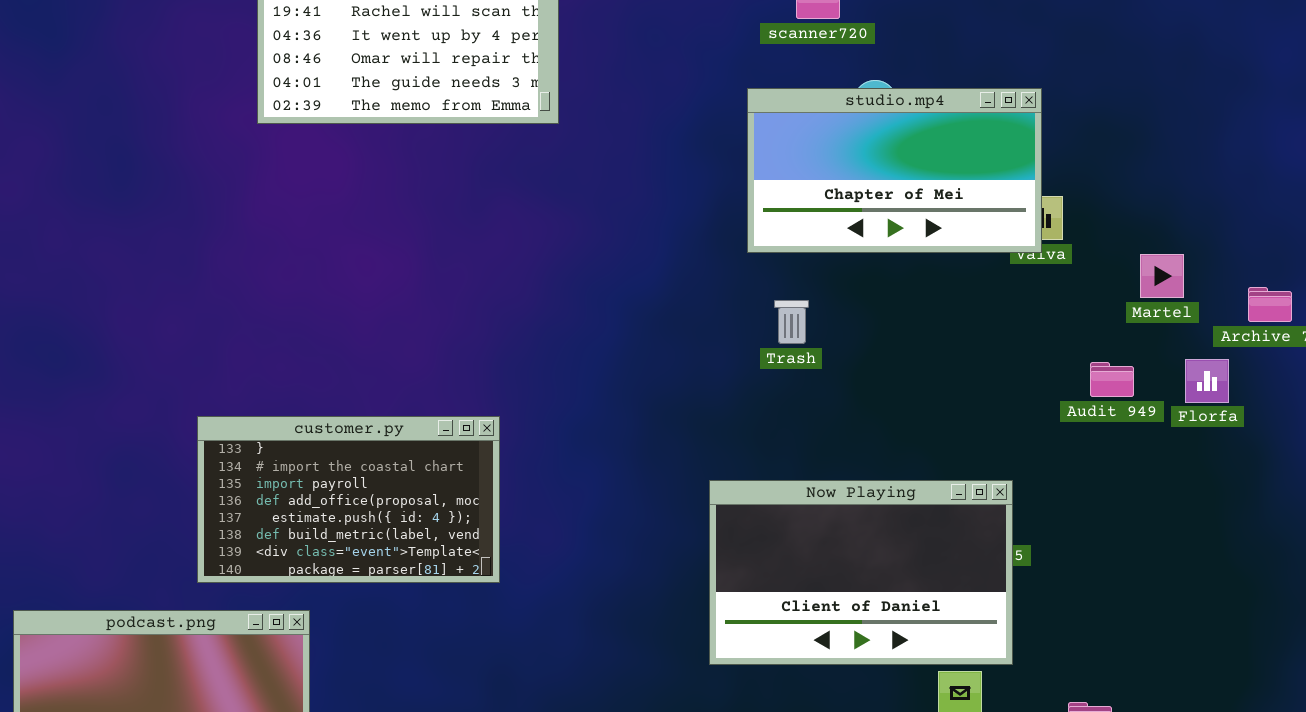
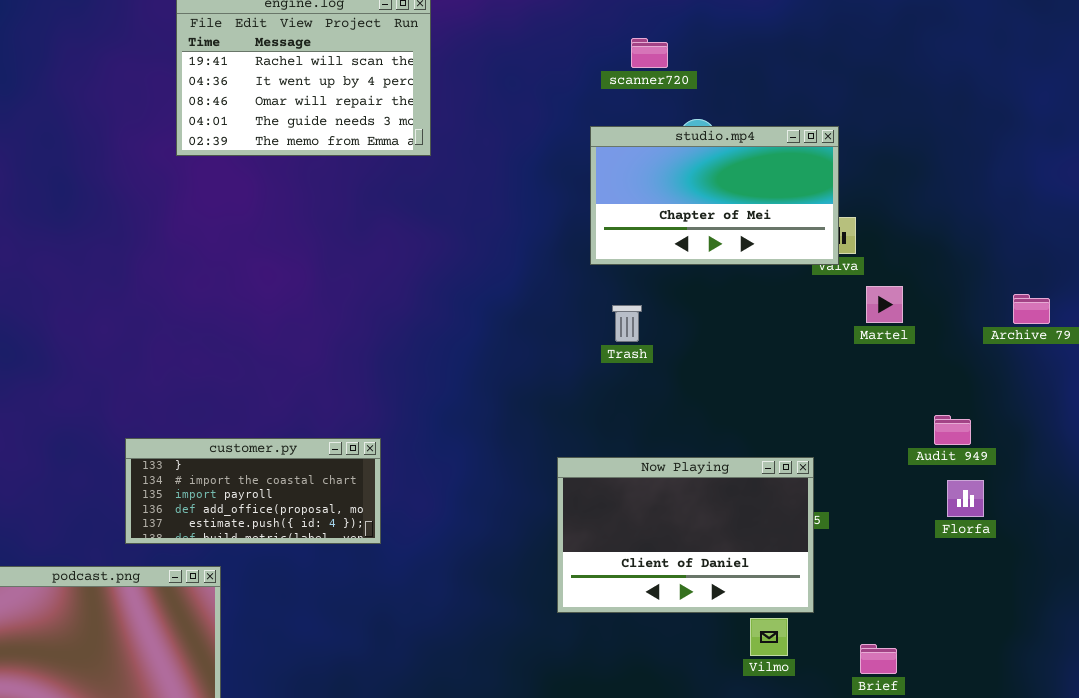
Martel: [1140,254,1184,298] -> [866,286,903,323], moved
Florfa: [1185,359,1229,403] -> [947,480,984,517], moved
Audit 949: [1090,362,1134,397] -> [934,415,971,445], moved
customer.py: [197,416,500,583] -> [125,438,381,544], resized

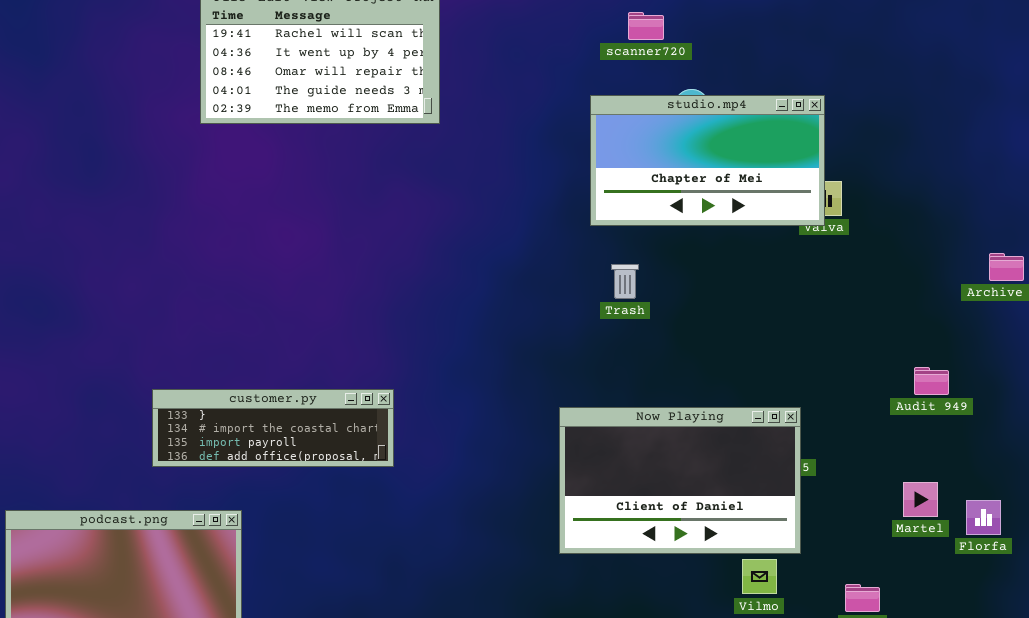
Martel: [866,286,903,323] -> [903,482,938,517], moved
customer.py: [125,438,381,544] -> [152,389,394,467], resized
Florfa: [947,480,984,517] -> [966,500,1001,535], moved

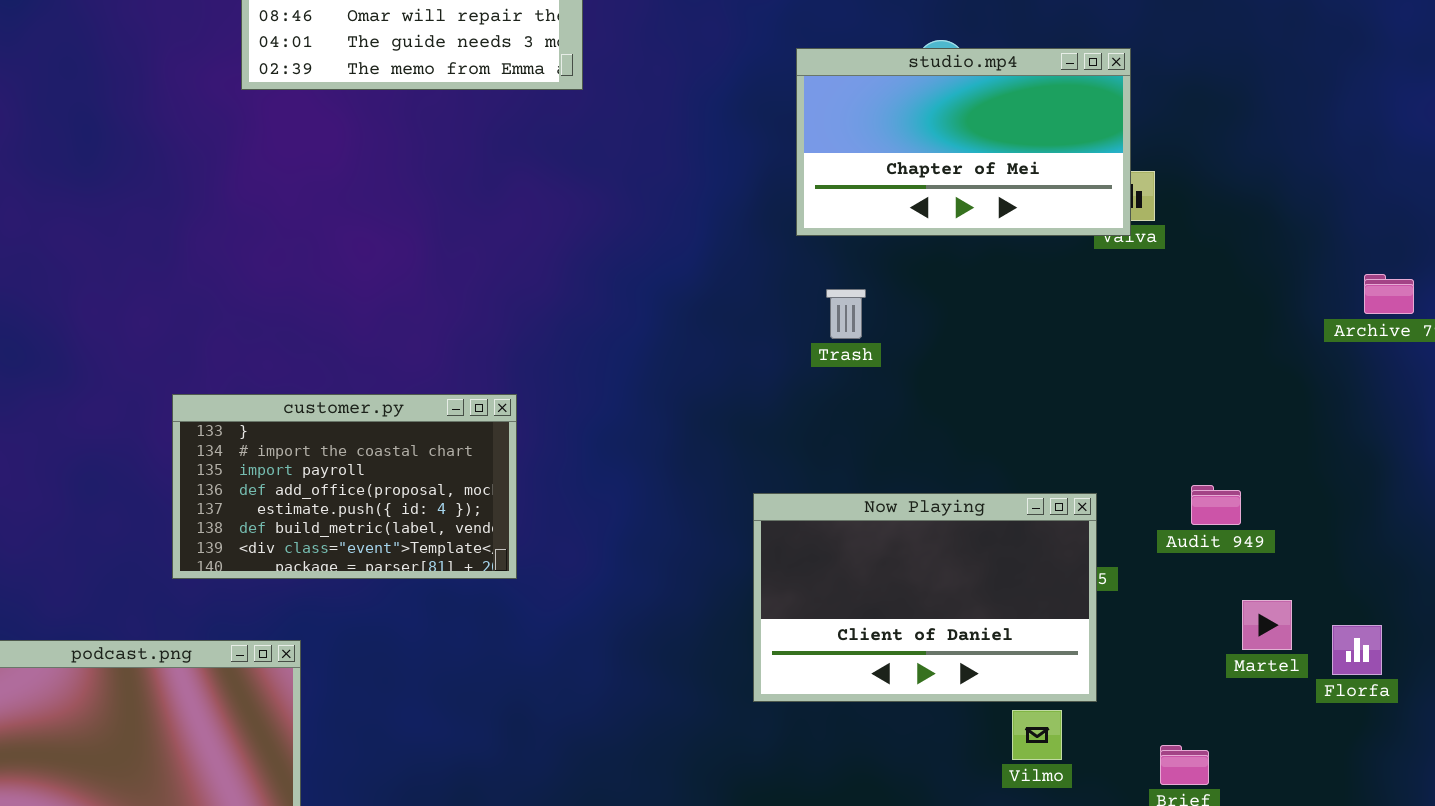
Audit 949: [914,367,949,395] -> [1191,485,1241,525], moved
customer.py: [152,389,394,467] -> [172,394,517,579], resized

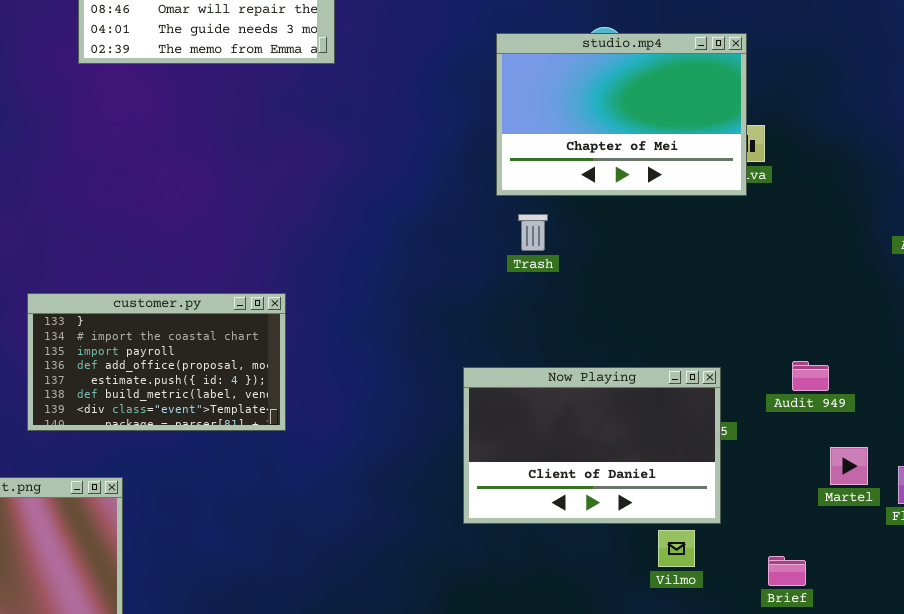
studio.mp4: [796,48,1131,236] -> [496,33,747,196], resized

